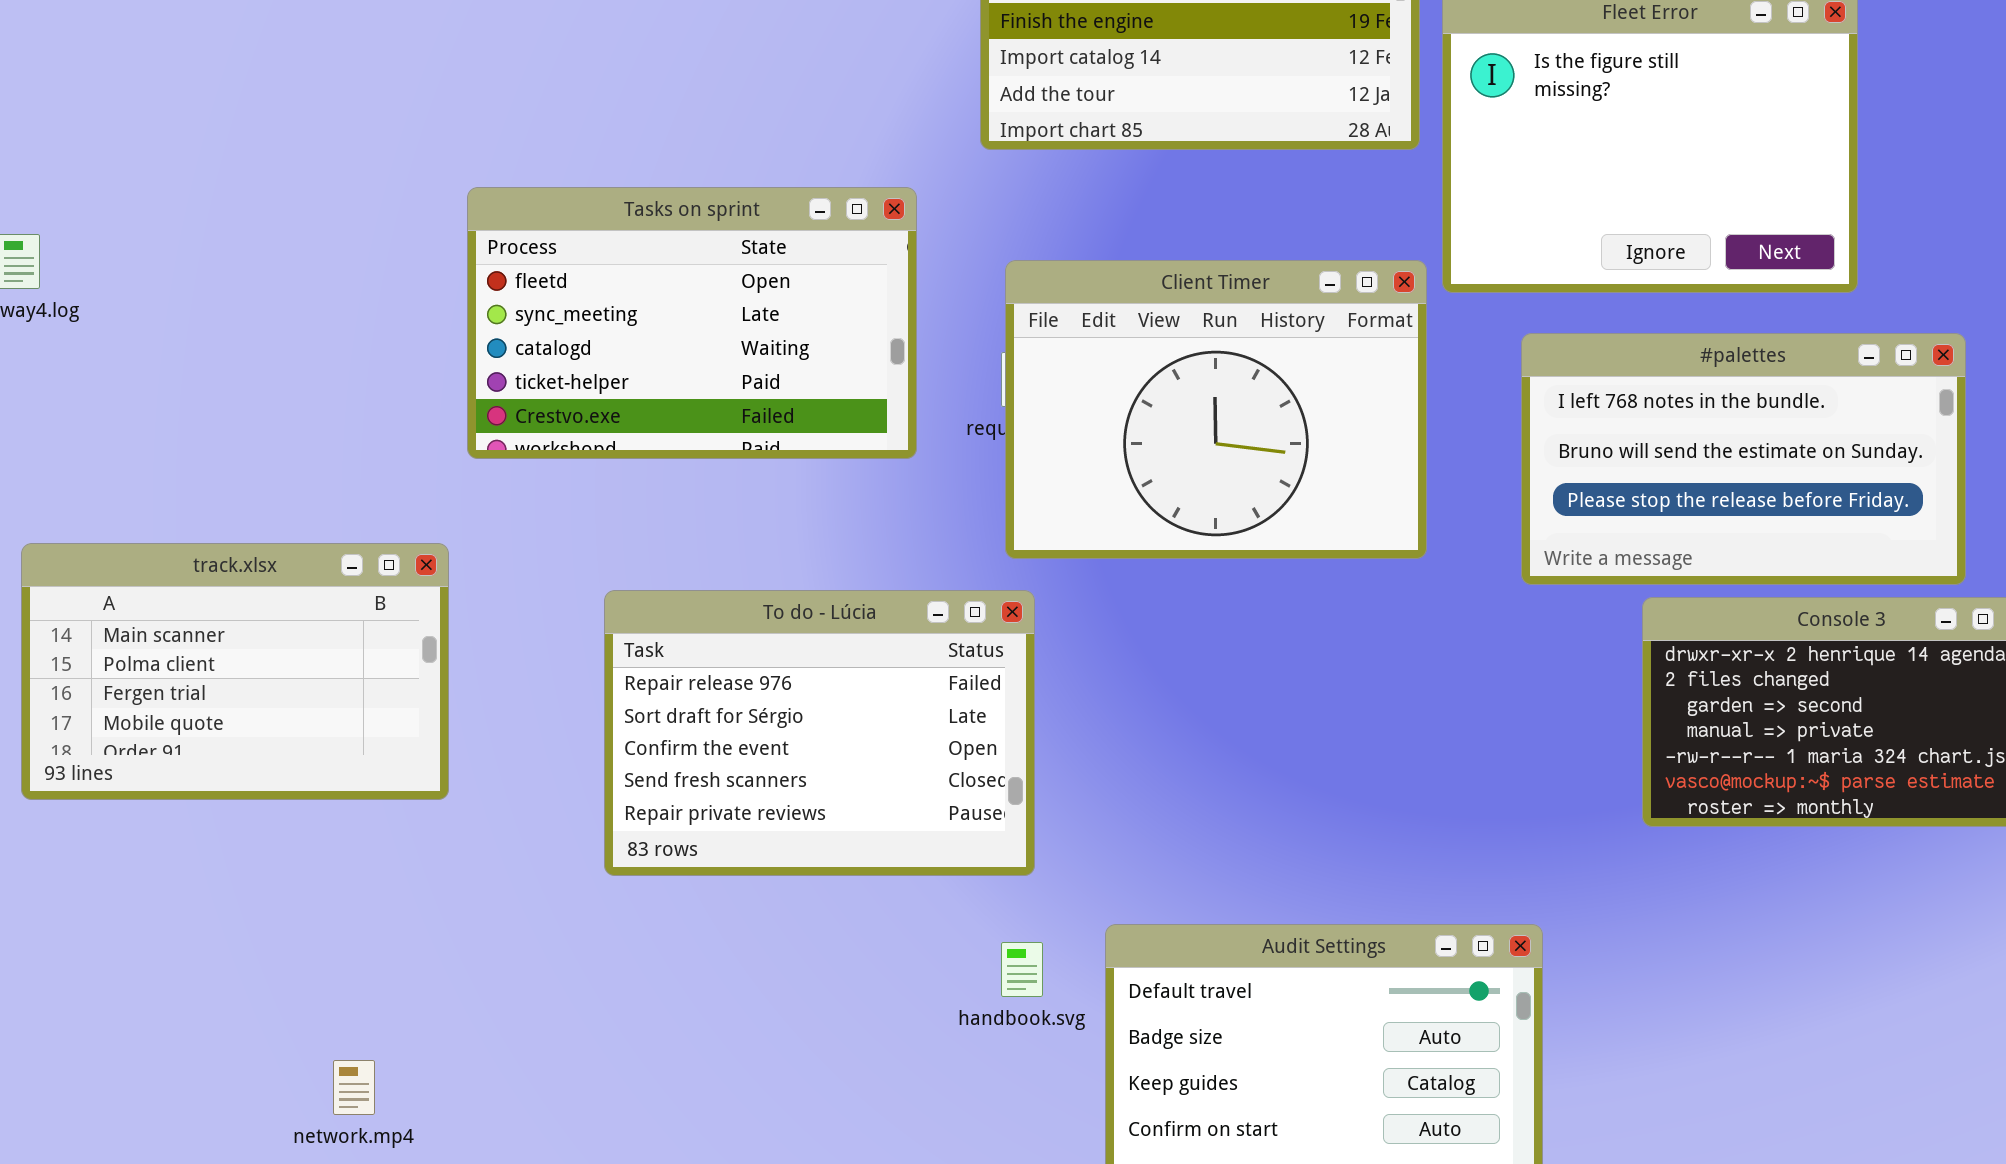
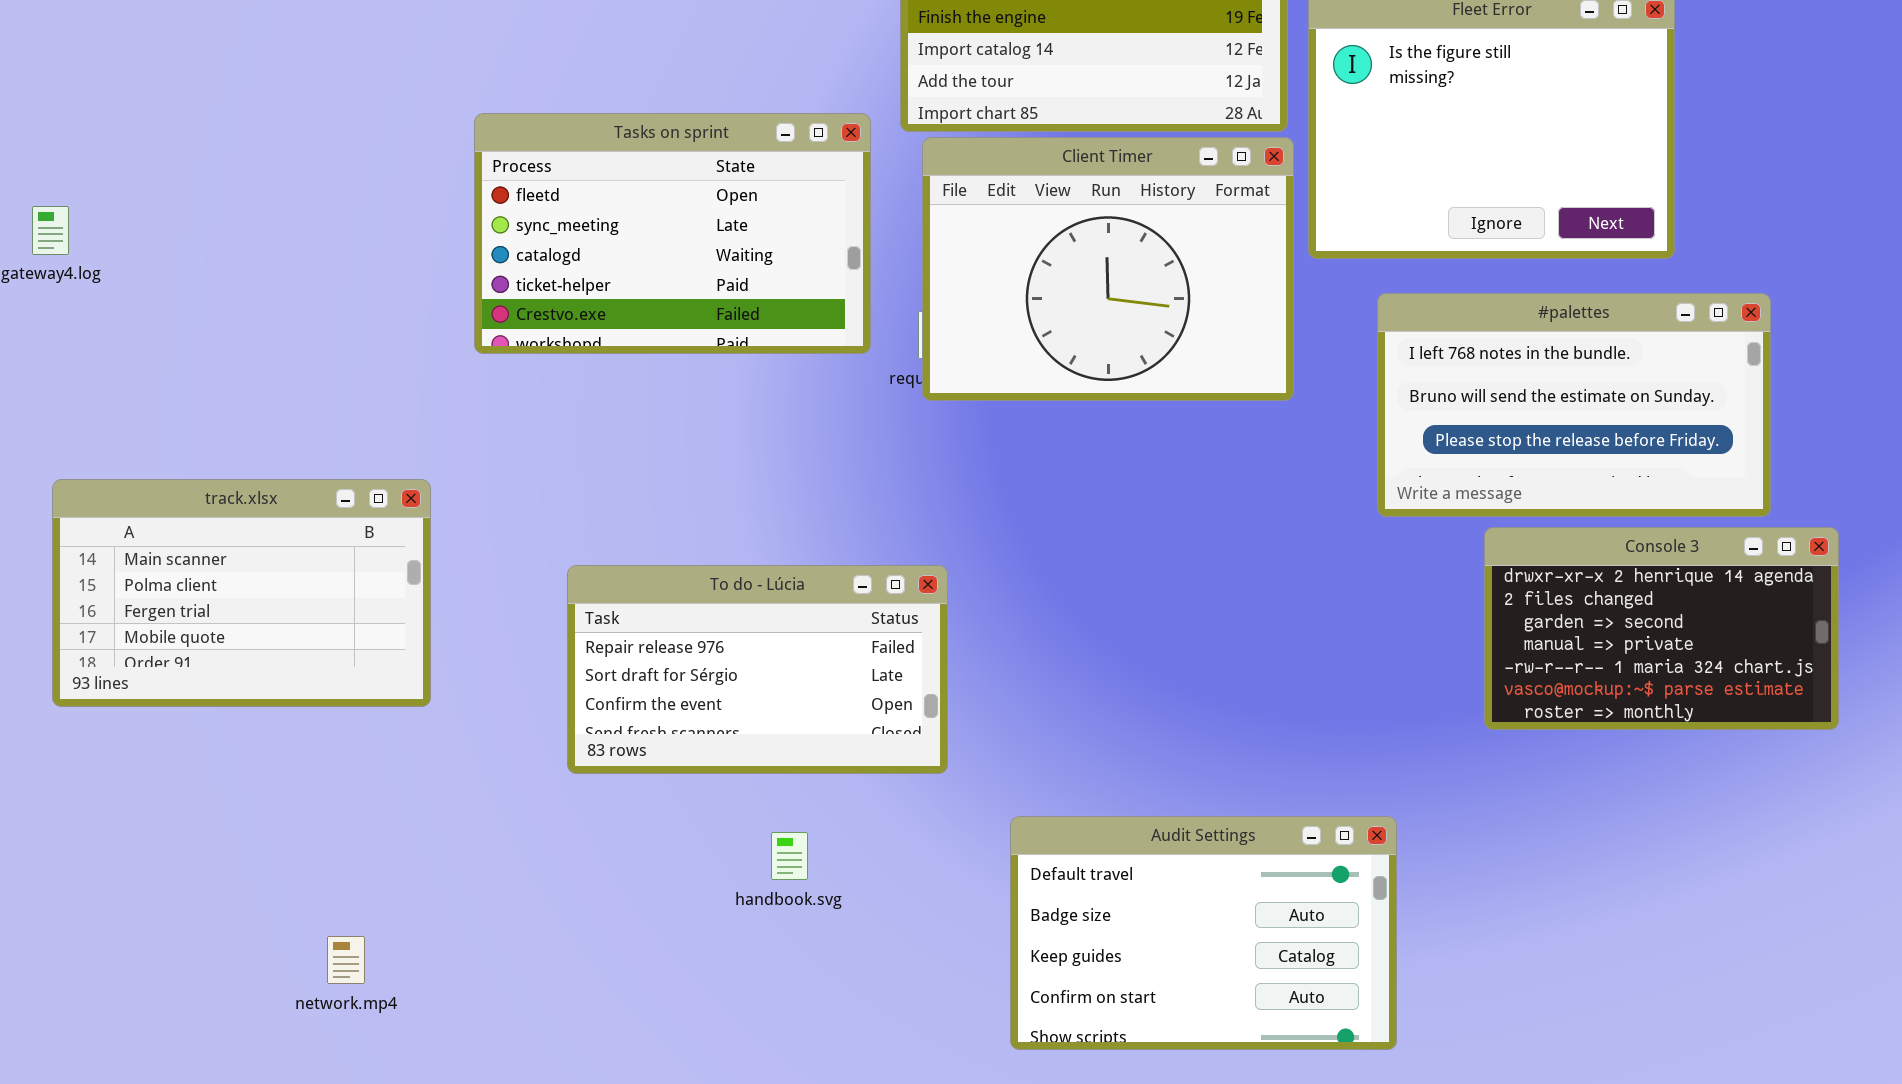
Tasks on sprint: [467,187,917,459] -> [474,113,871,354], moved
Client Timer: [1005,260,1427,559] -> [922,137,1294,401], moved
To do - Lúcia: [604,590,1035,876] -> [567,565,948,774], resized
handbook.svg: [1001,942,1043,997] -> [771,832,808,880], moved

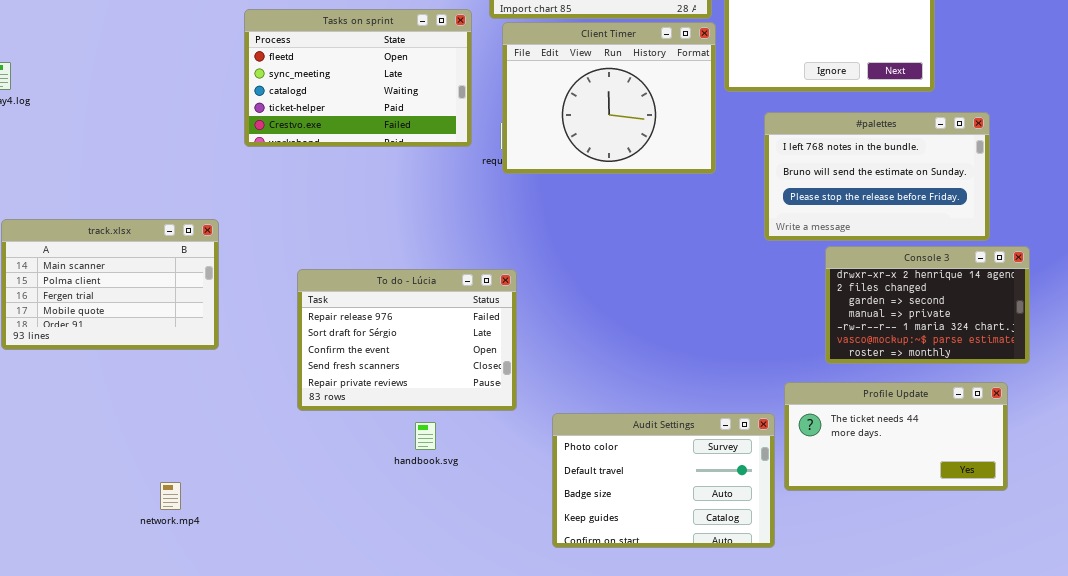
To do - Lúcia: [567,565,948,774] -> [297,269,517,411], resized
Profile Update: none -> [784,382,1008,491], opened
Audit Settings: [1010,816,1397,1050] -> [552,413,775,548], scrolled up 1 row

